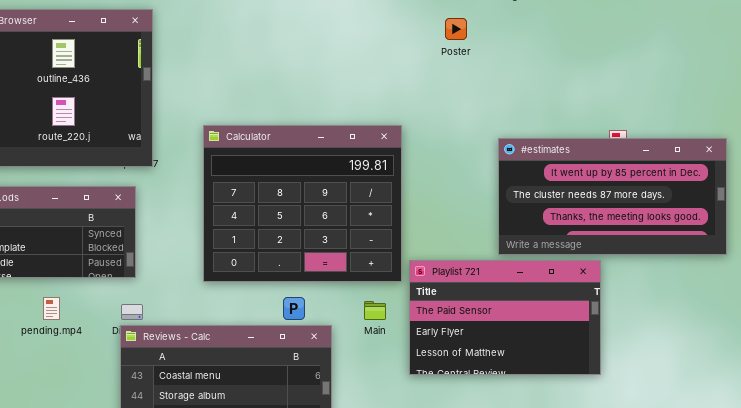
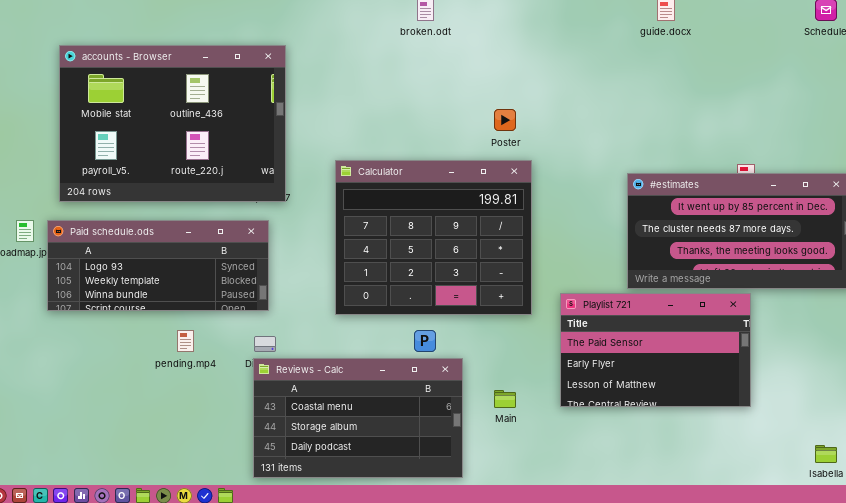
Poster: [445,18,467,40] -> [494,109,516,131], moved
Playlist 721: [409,260,601,375] -> [560,293,751,407], moved
Main: [364,301,386,320] -> [494,390,516,408], moved

